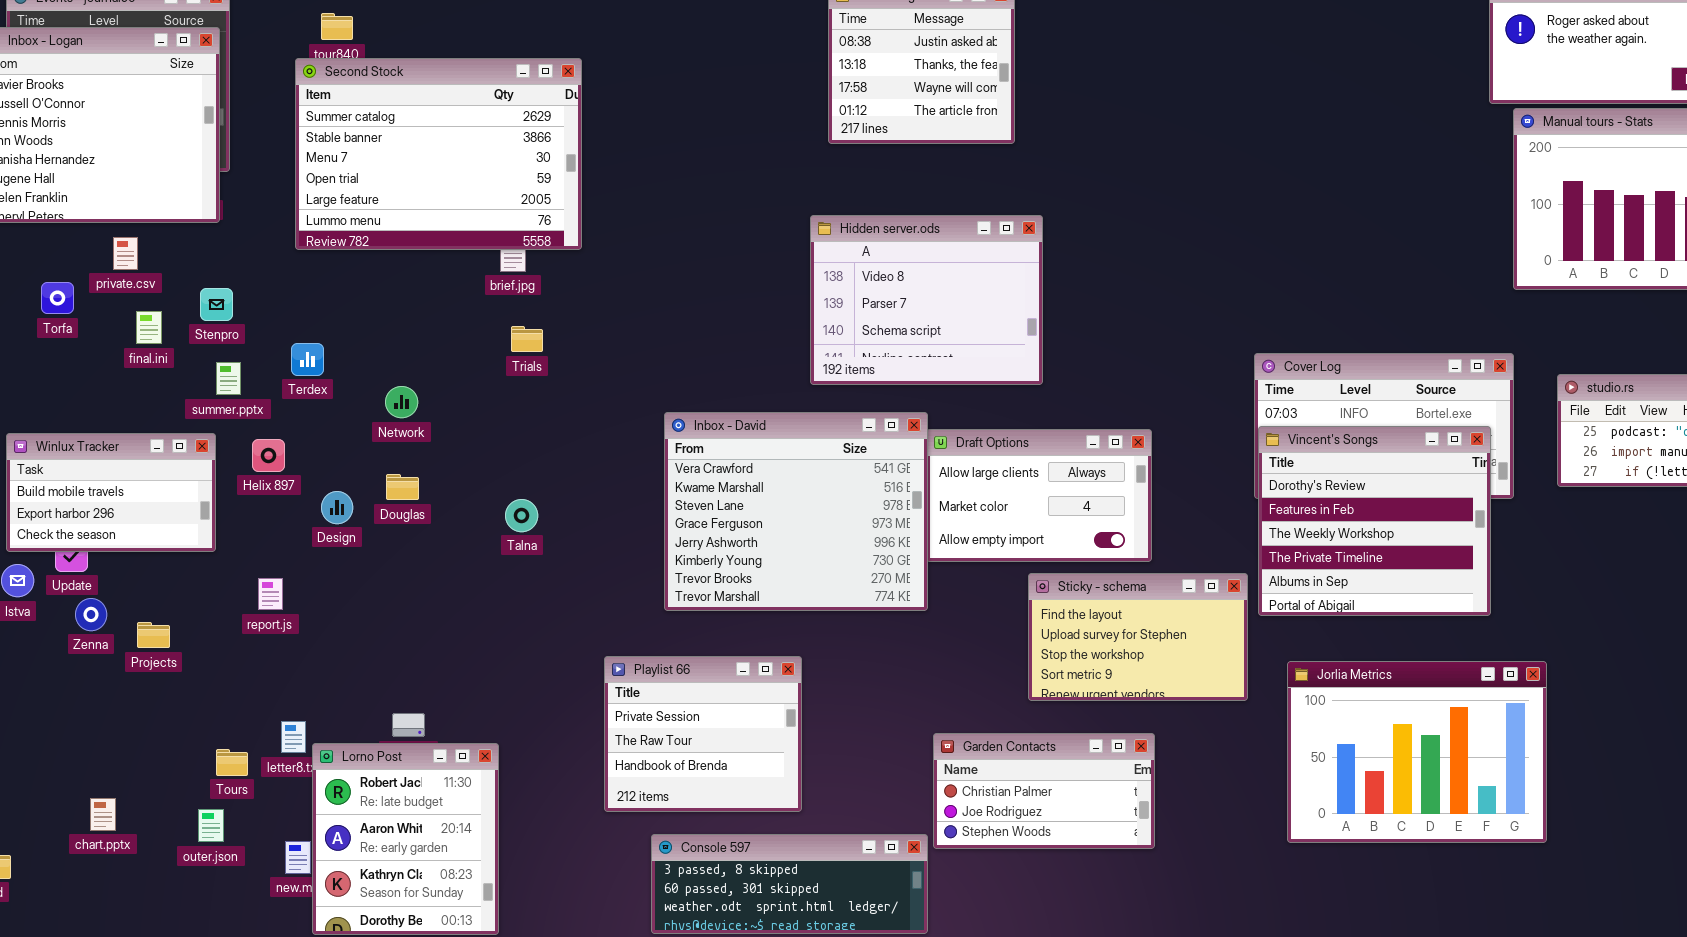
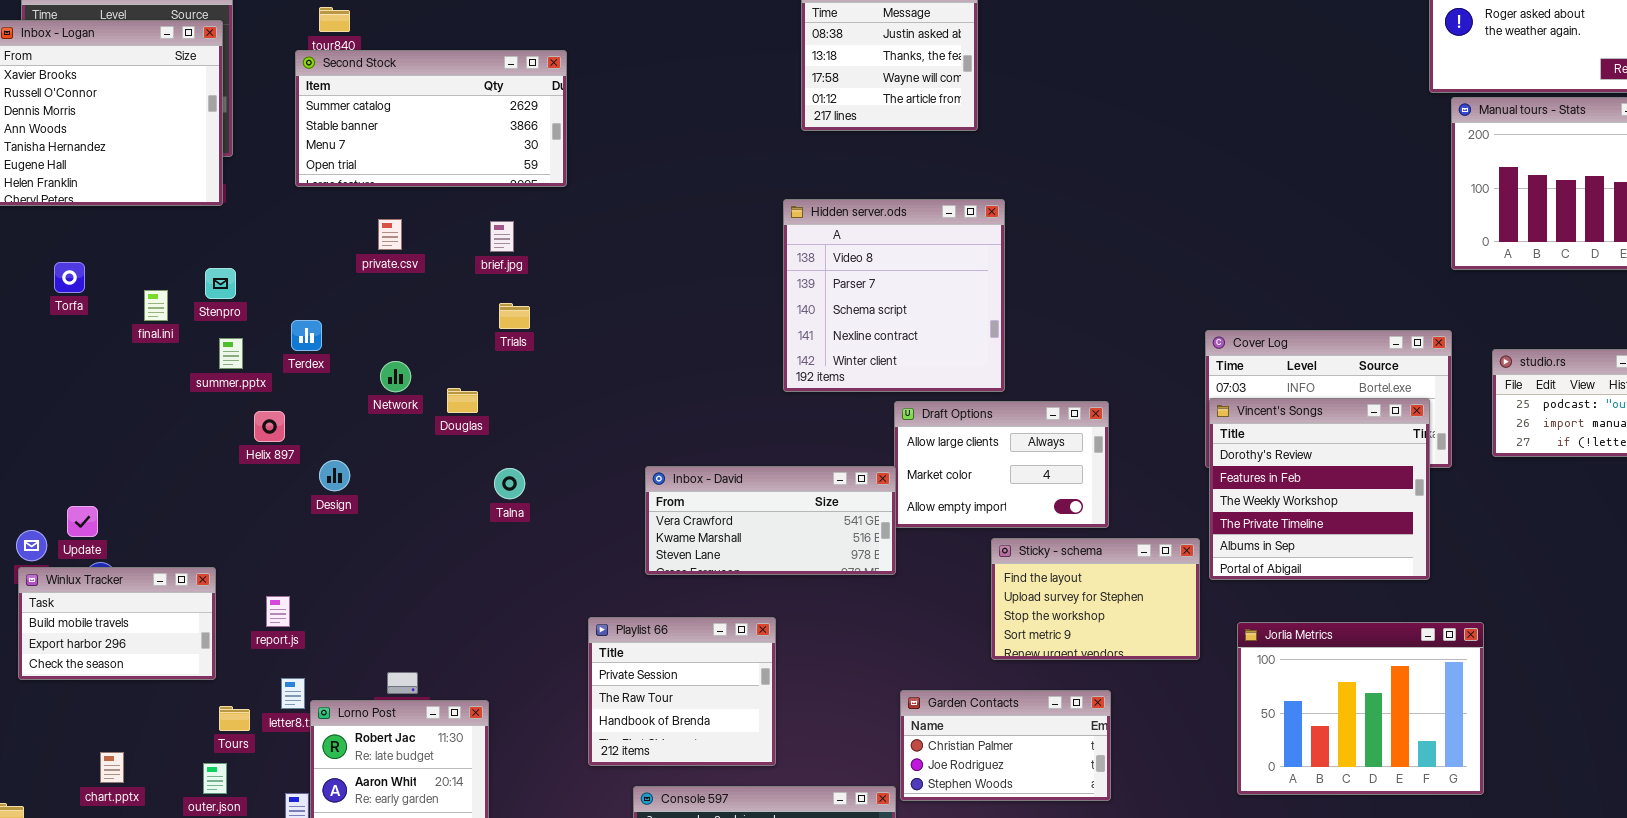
Second Stock: [295,58,582,250] -> [295,50,567,187], resized
Hidden server.ods: [810,215,1043,385] -> [783,199,1005,392], resized
private.csv: [113,237,138,270] -> [378,219,402,250], moved
Inbox - David: [664,412,928,611] -> [645,466,896,575], resized
Winlux Tracker: [6,433,216,552] -> [18,567,216,680], moved
Douglas: [386,474,419,500] -> [447,388,478,413], moved
report.js: [258,578,283,610] -> [266,596,290,627], moved

